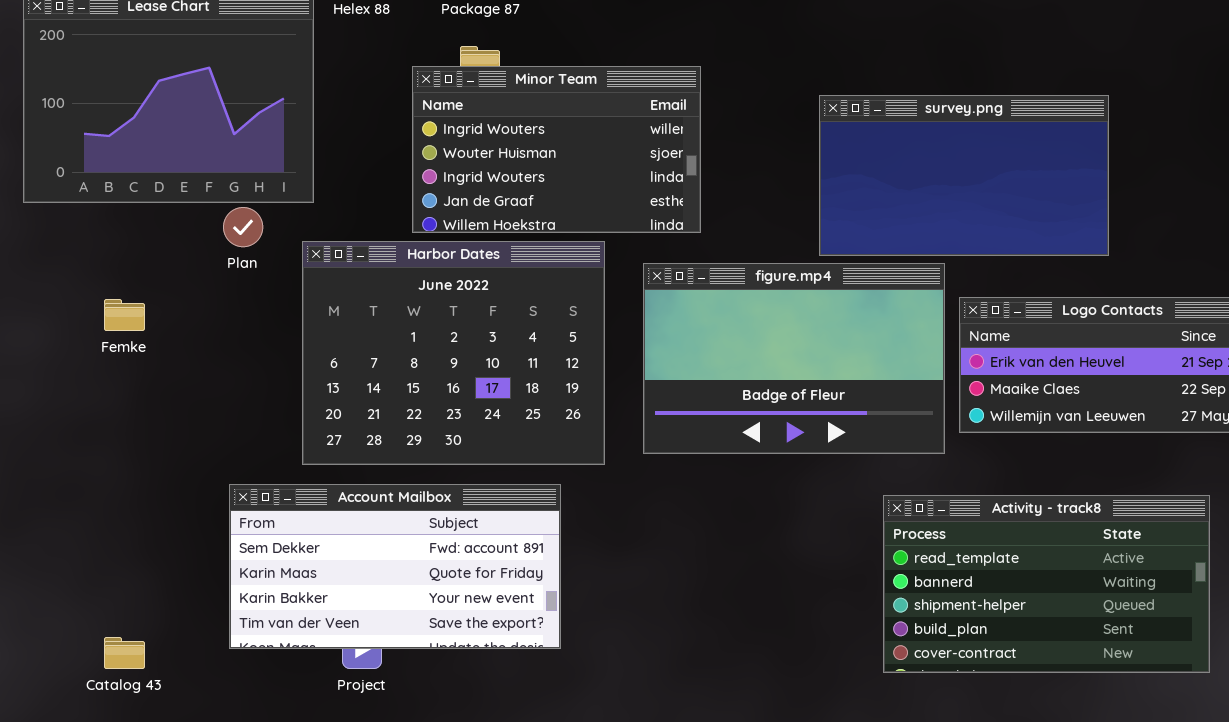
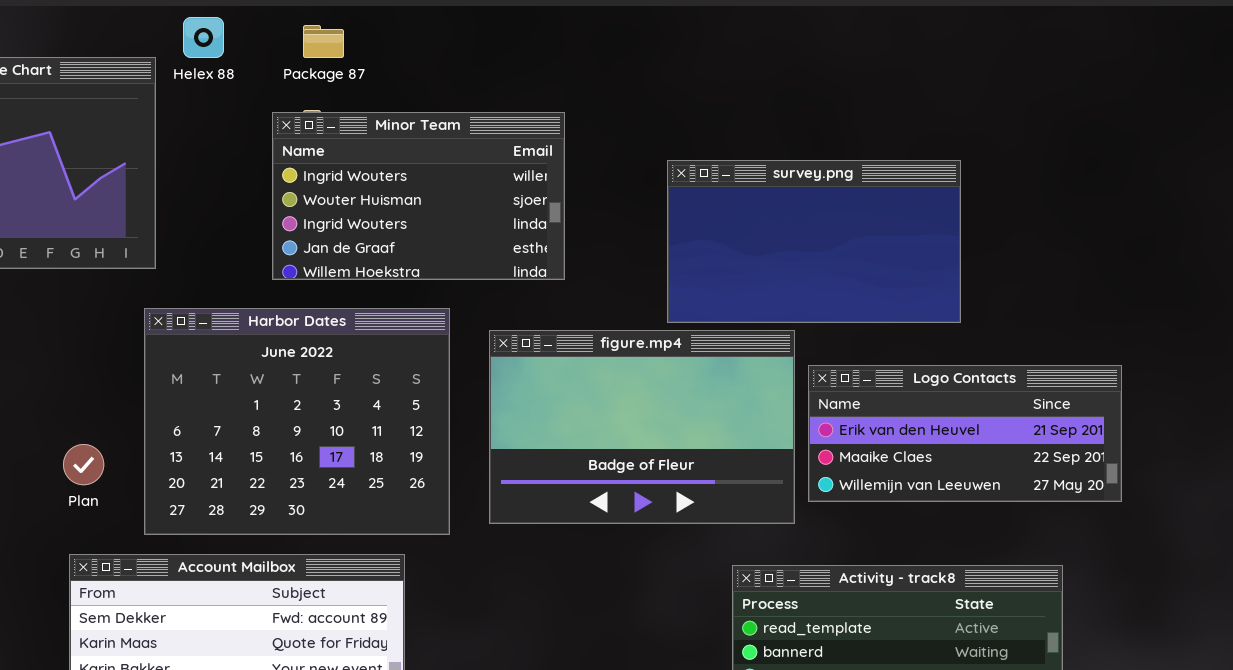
Minor Team: [412,66,701,233] -> [272,112,565,280], moved
Plan: [223,207,263,247] -> [63,444,104,485], moved

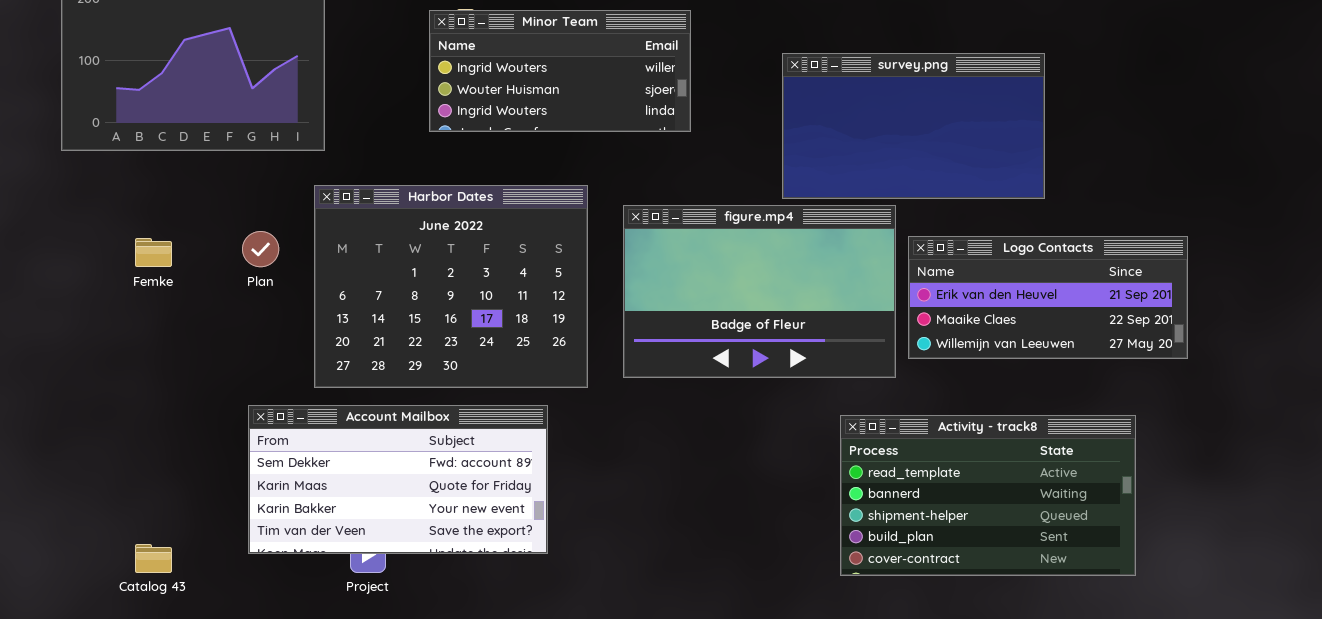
Minor Team: [272,112,565,280] -> [429,10,691,132], resized
Plan: [63,444,104,485] -> [242,231,279,267], moved

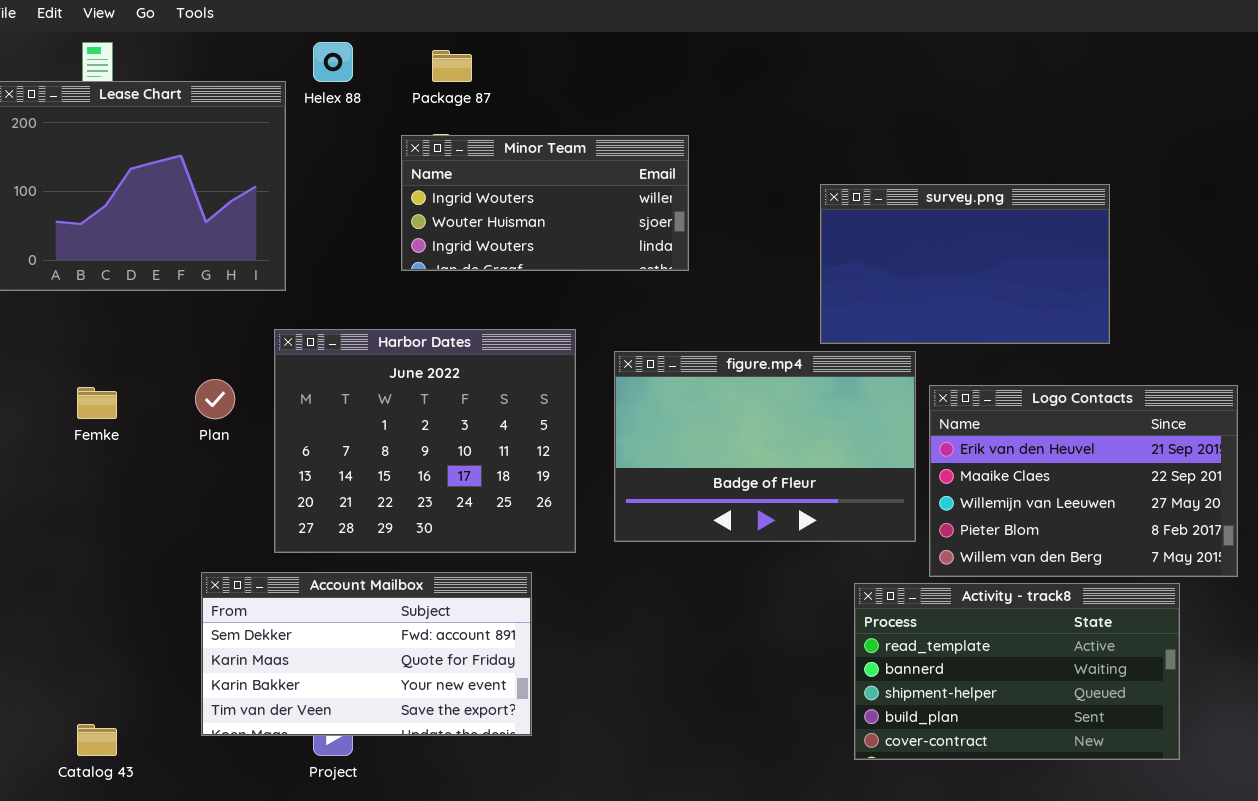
survey.png: [782,53,1045,199] -> [820,184,1110,344], moved
Logo Contacts: [908,236,1188,359] -> [929,385,1238,577], resized

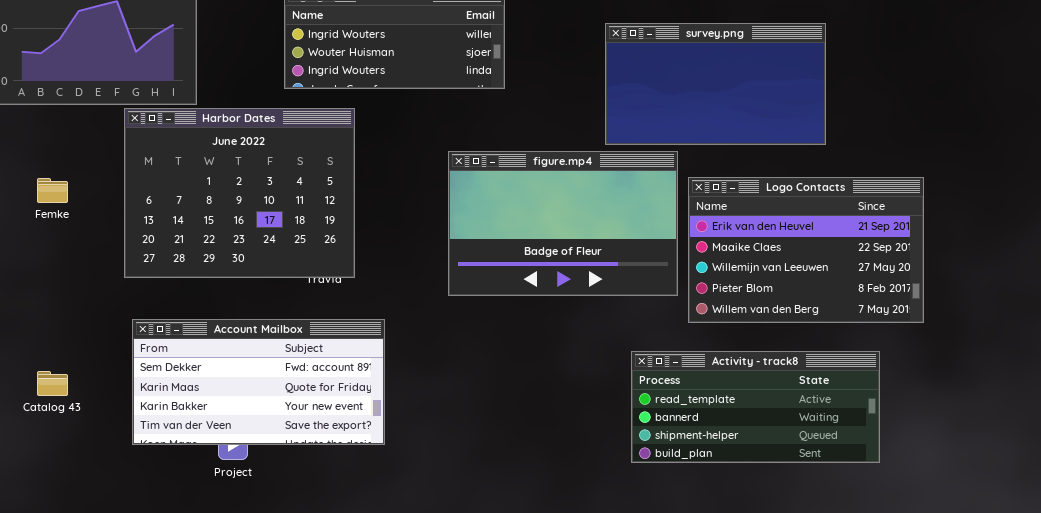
Harbor Dates: [274,329,576,553] -> [124,108,355,278], moved
Activity - track8: [854,583,1180,760] -> [631,351,880,463], resized
Catalog 43: [77,724,117,756] -> [37,371,68,396], moved

